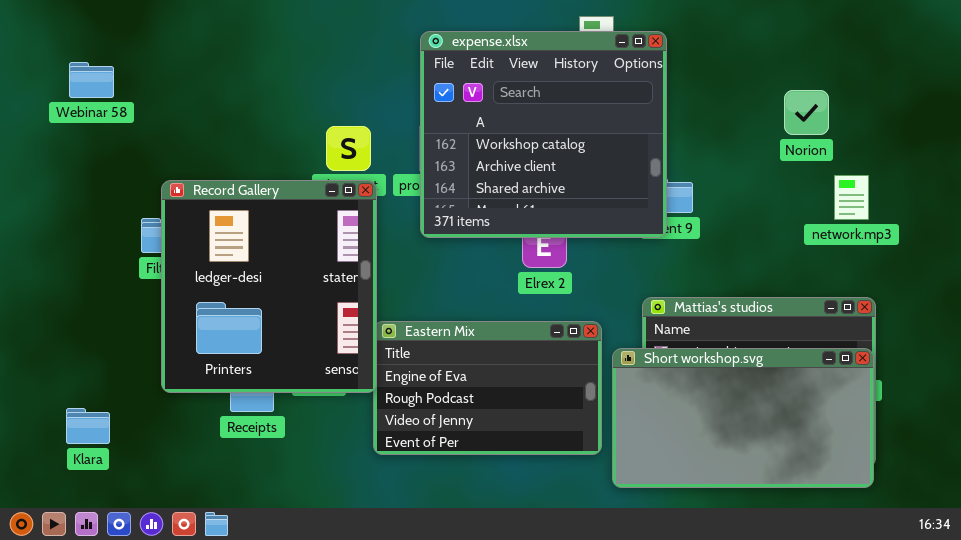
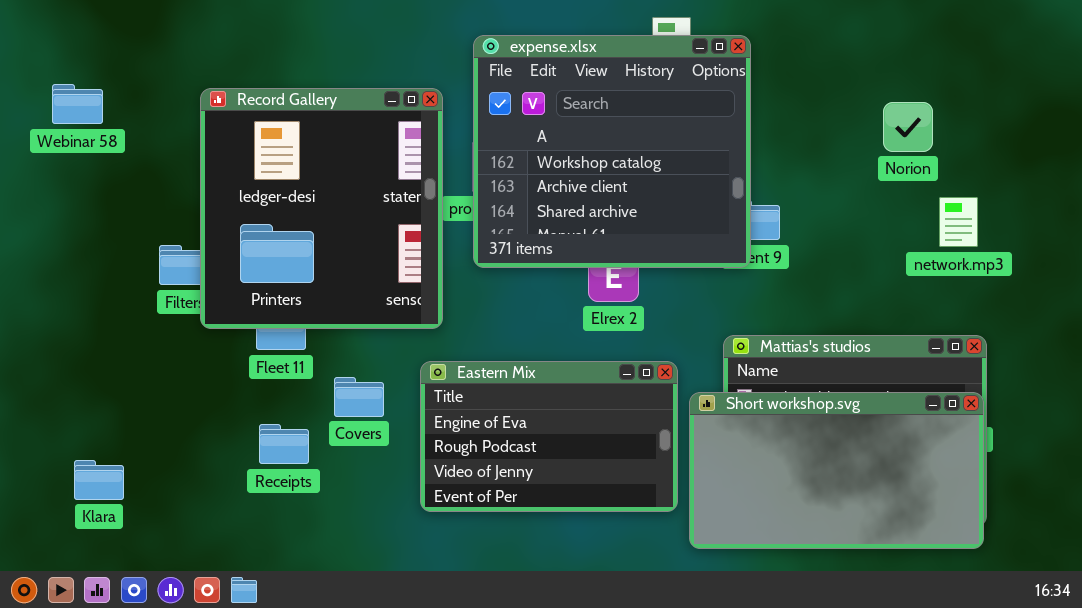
Webinar 58: [69,62,114,98] -> [52,84,103,124], moved
Record Gallery: [161,180,377,393] -> [200,88,443,329], moved

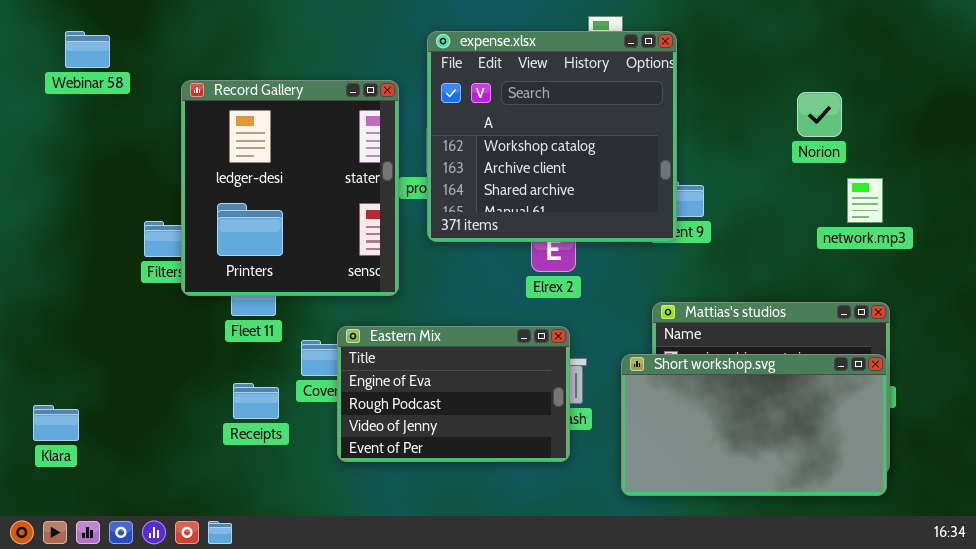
Webinar 58: [52,84,103,124] -> [65,31,110,68], moved
Eastern Mix: [420,361,678,512] -> [337,326,570,462], moved
Klara: [74,460,124,500] -> [33,405,79,441], moved

